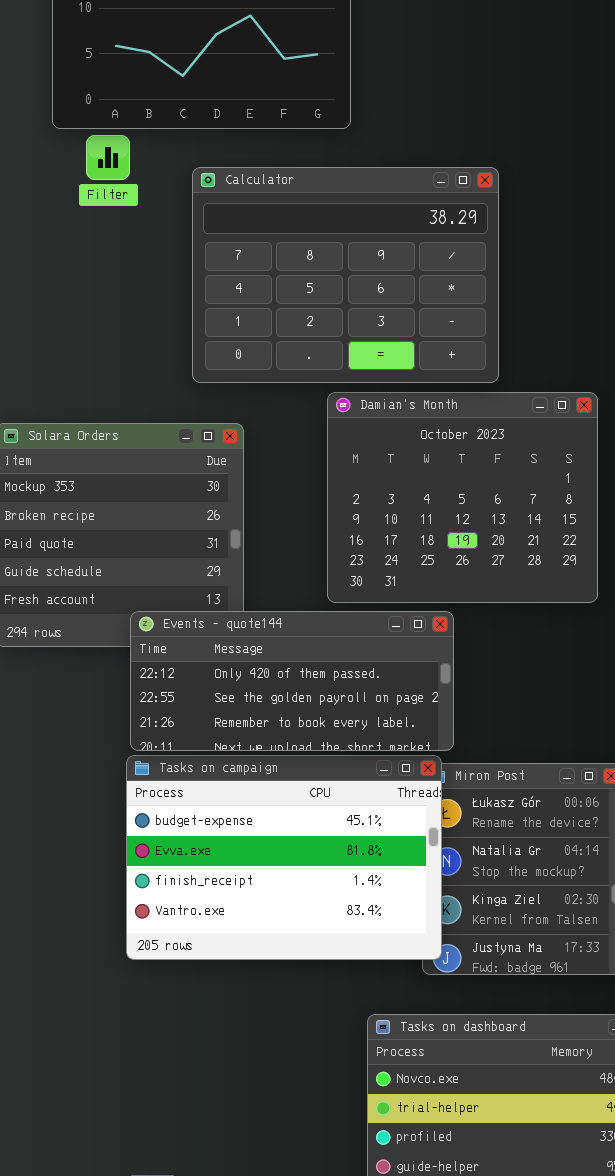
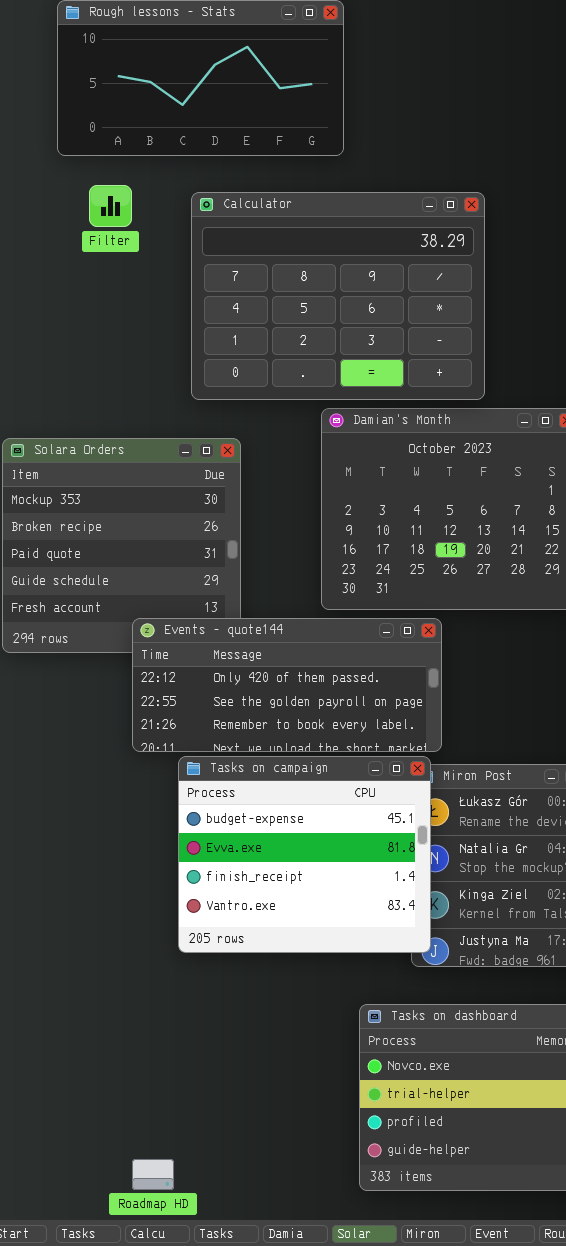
Filter: [86,135,130,180] -> [89,185,132,227], moved
Tasks on campaign: [126,755,442,960] -> [178,756,431,953], resized

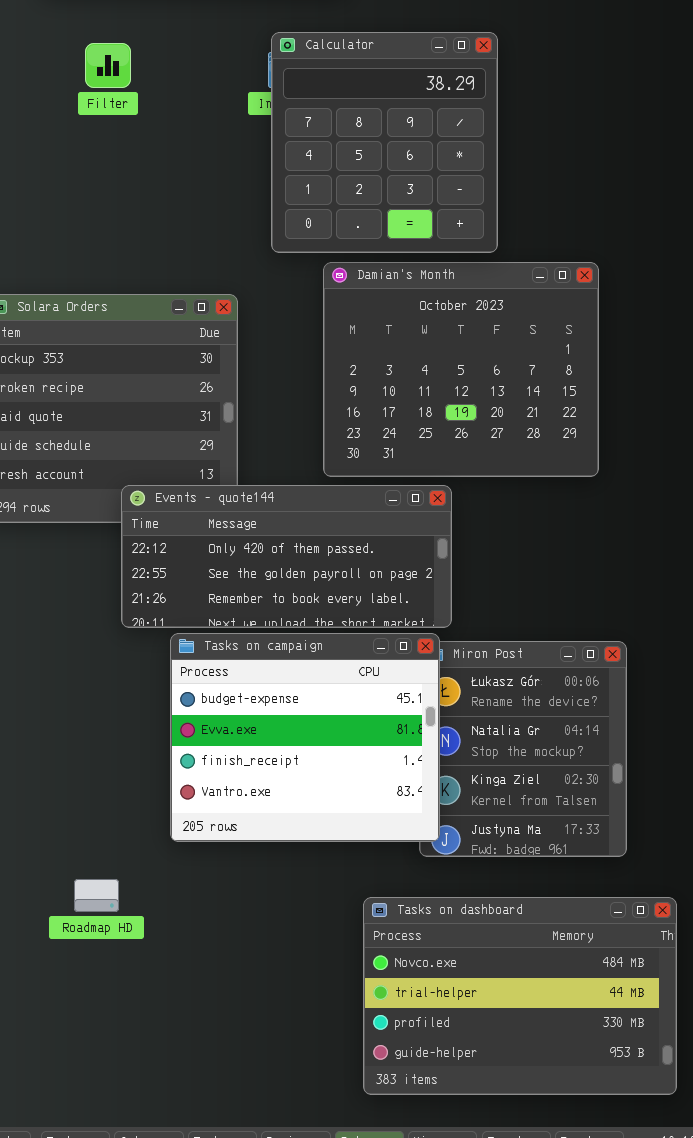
Filter: [89,185,132,227] -> [85,43,131,88], moved
Calculator: [191,192,485,400] -> [271,32,498,253], resized
Roadmap HD: [132,1159,174,1190] -> [74,879,119,912], moved

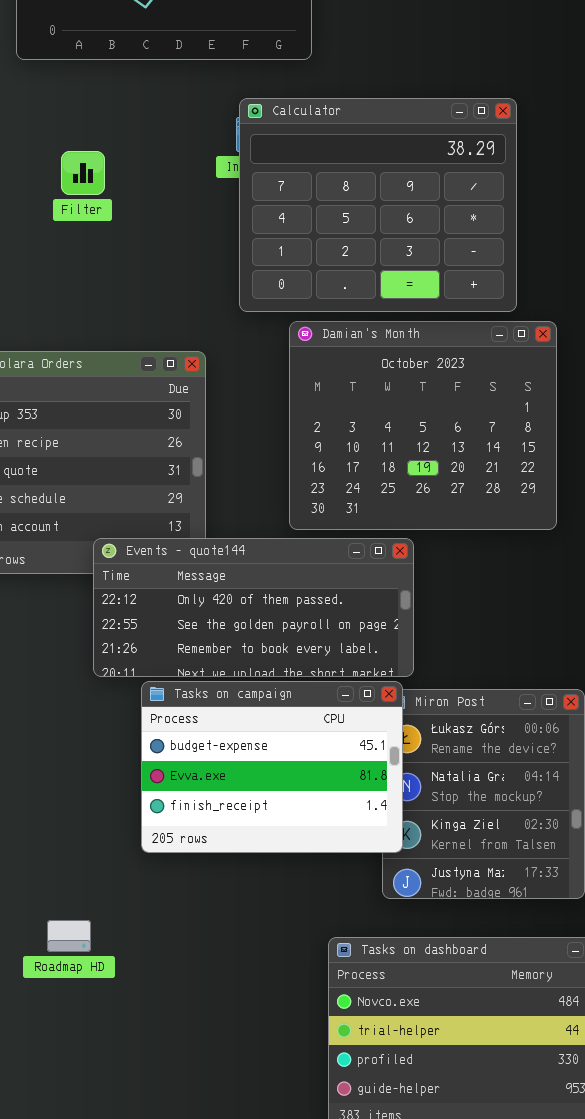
Calculator: [271,32,498,253] -> [239,98,517,312], resized
Filter: [85,43,131,88] -> [61,151,105,195], moved
Tasks on campaign: [170,633,440,842] -> [141,681,403,853], resized

